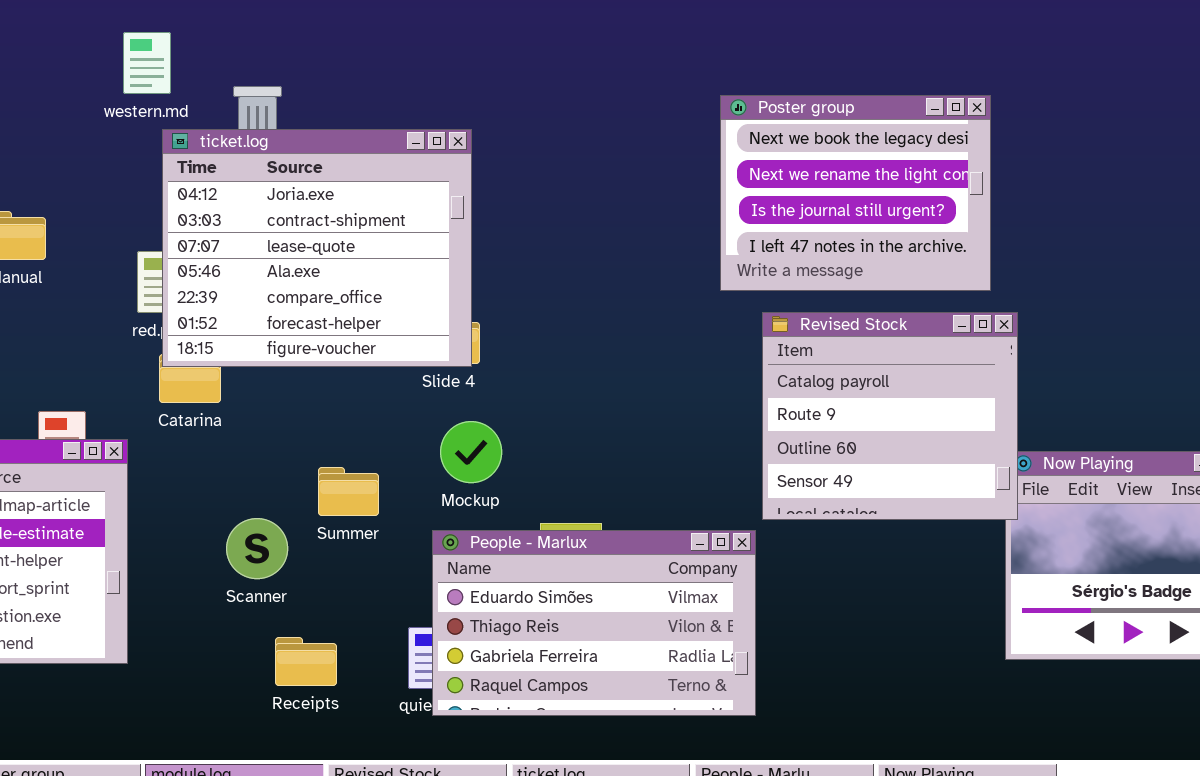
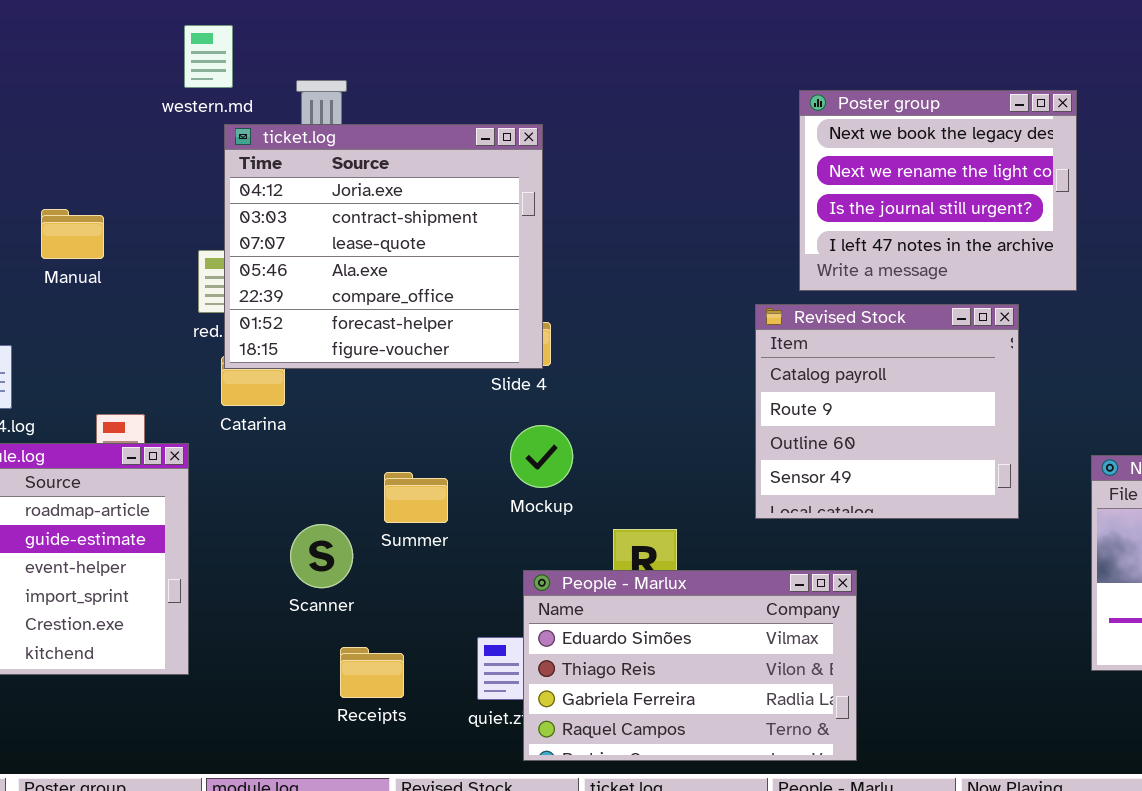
Revised Stock: [762,312,1018,520] -> [755,304,1019,519], moved
People - Marlux: [432,530,756,716] -> [523,570,857,761], moved

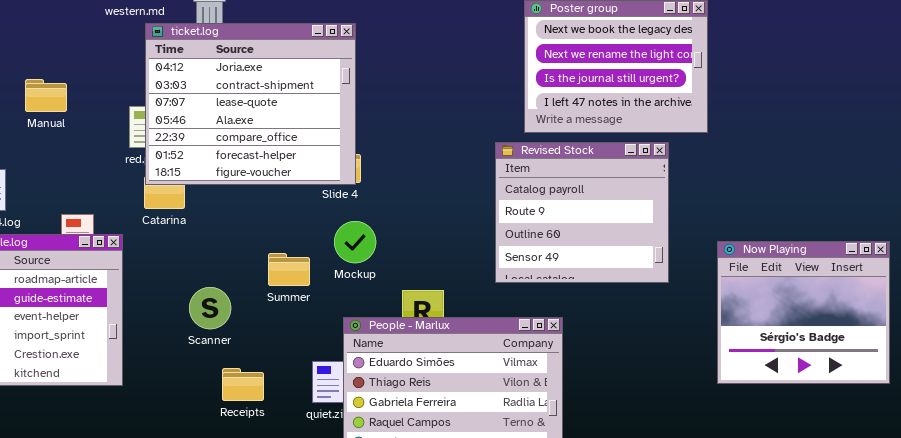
Summer: [384,472,448,523] -> [268,253,310,286], moved

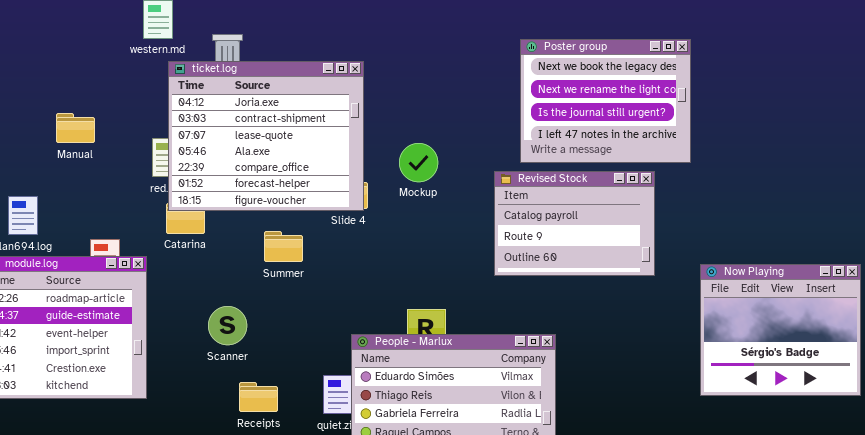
Revised Stock: [495,142,669,283] -> [494,171,655,276], resized
Mockup: [334,221,376,263] -> [399,143,438,182], moved
Summer: [268,253,310,286] -> [264,231,303,262], moved

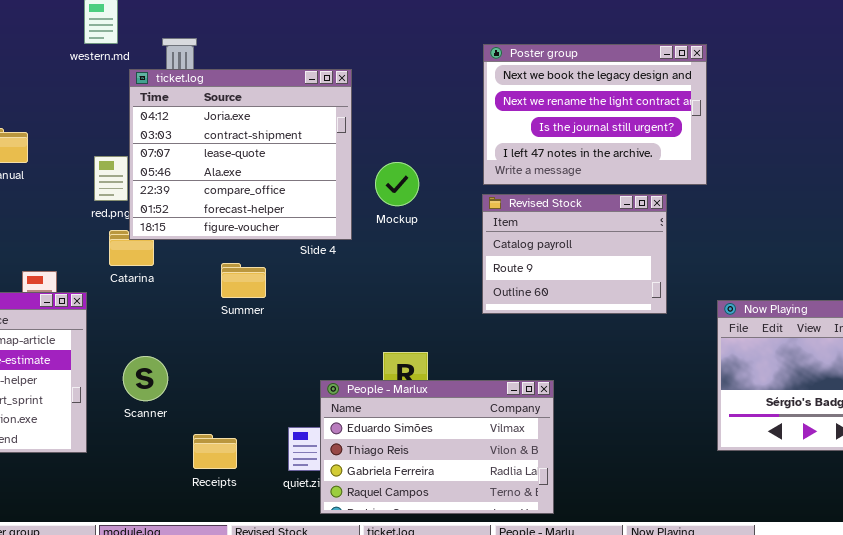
Poster group: [520,39,691,163] -> [483,44,707,185], resized
ticket.log: [168,61,364,211] -> [129,69,352,240], moved
Scanner: [208,306,247,345] -> [123,356,168,401], moved

